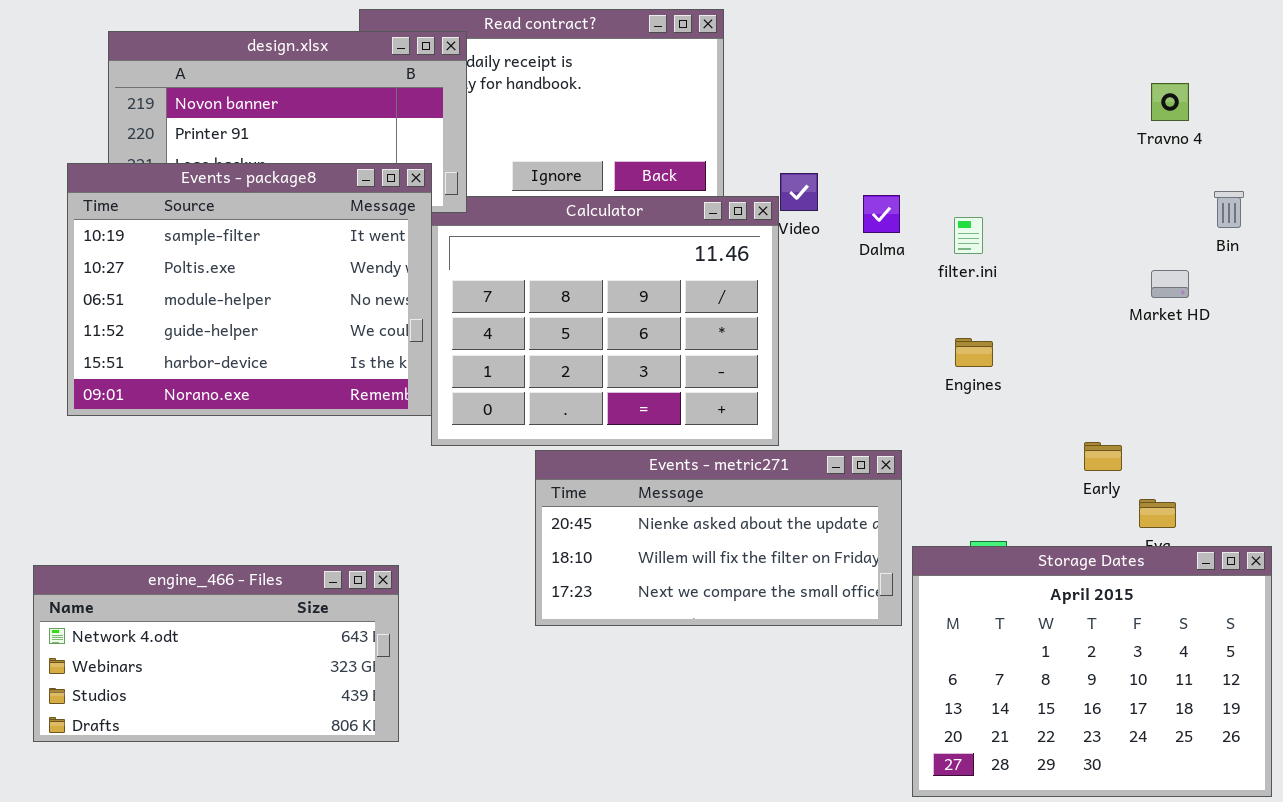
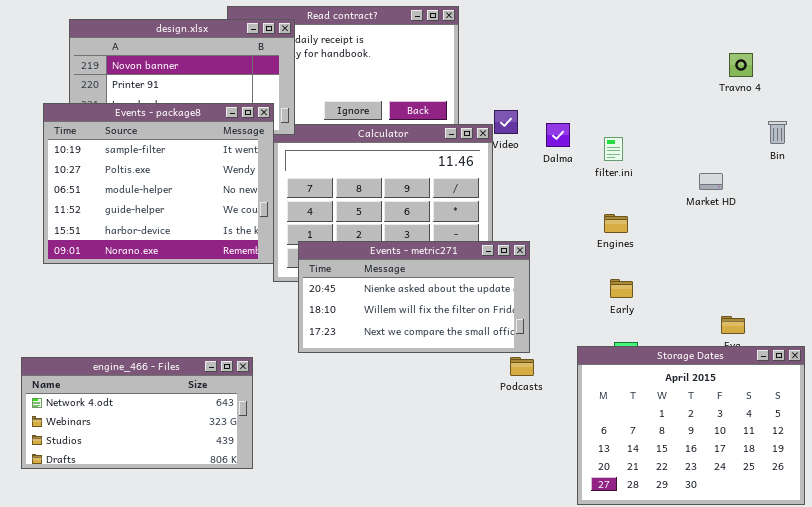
Market HD: [1151,270,1189,298] -> [699,173,723,190], moved
Early: [1084,442,1122,471] -> [610,279,633,298], moved
Events - metric271: [535,450,902,626] -> [298,241,530,353], moved

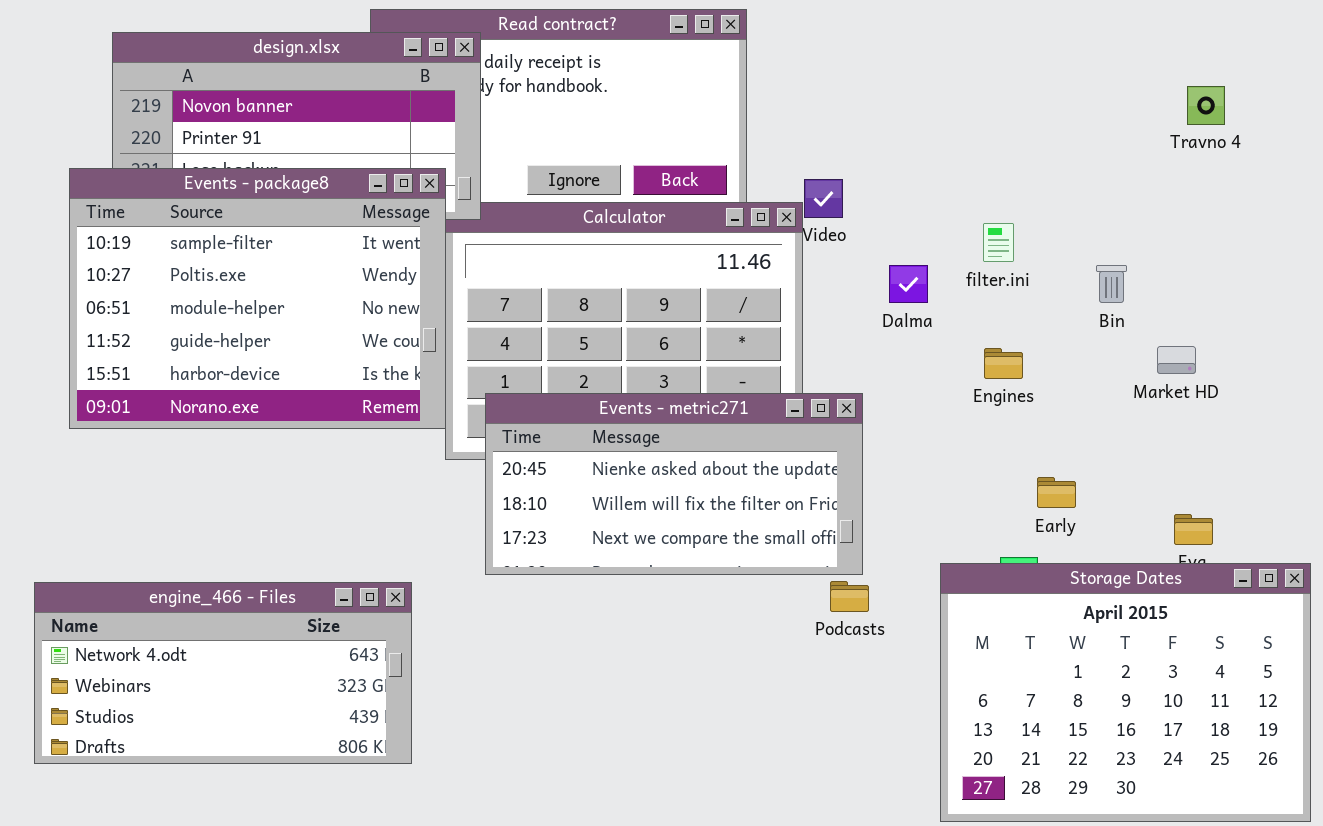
Bin: [768,121,787,144] -> [1096,265,1127,303], moved
Dalma: [546,123,570,147] -> [889,265,928,303], moved
Market HD: [699,173,723,190] -> [1157,346,1196,374], moved
Early: [610,279,633,298] -> [1037,477,1076,508], moved

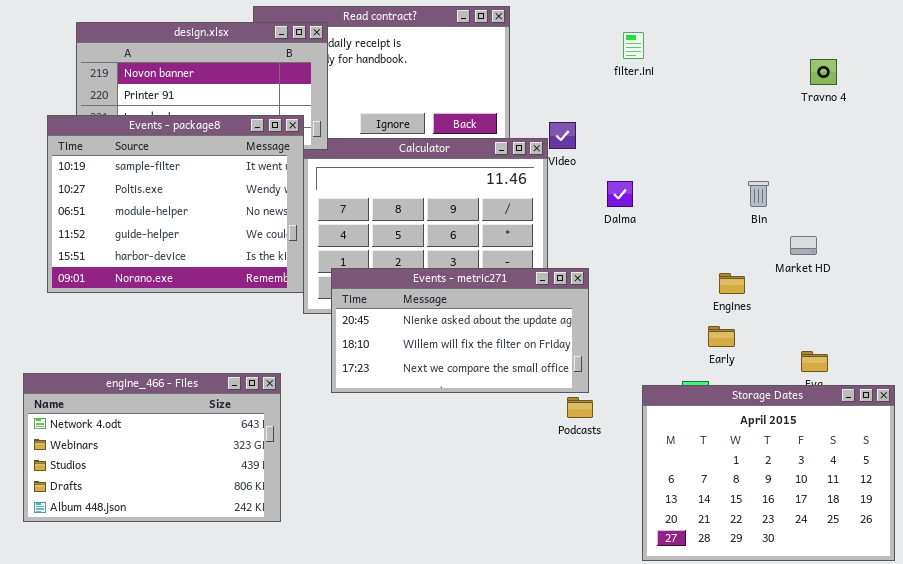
filter.ini: [983,223,1014,262] -> [623,32,644,59], moved
Engines: [984,348,1023,379] -> [719,273,745,294], moved
engine_466 - Files: [34,582,412,764] -> [23,373,281,522], resized

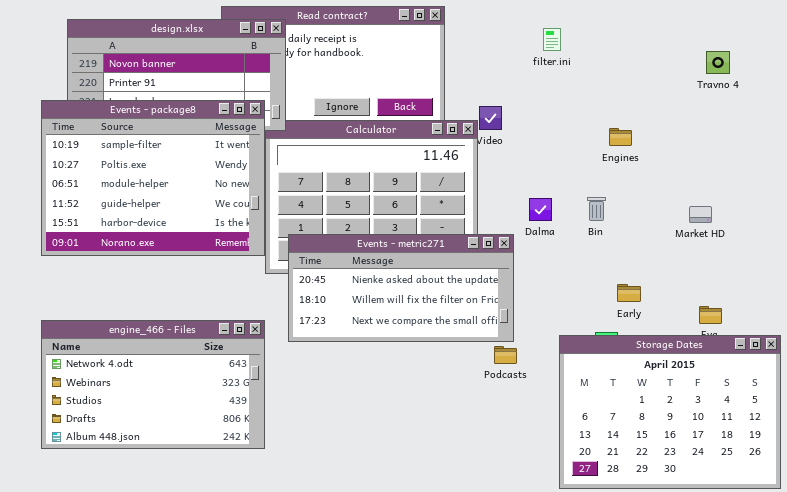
Dalma: [607,181,633,207] -> [529,198,552,221], moved
Bin: [748,181,769,207] -> [587,197,606,221], moved
Engines: [719,273,745,294] -> [609,128,632,146], moved
engine_466 - Files: [23,373,281,522] -> [41,320,265,449], moved

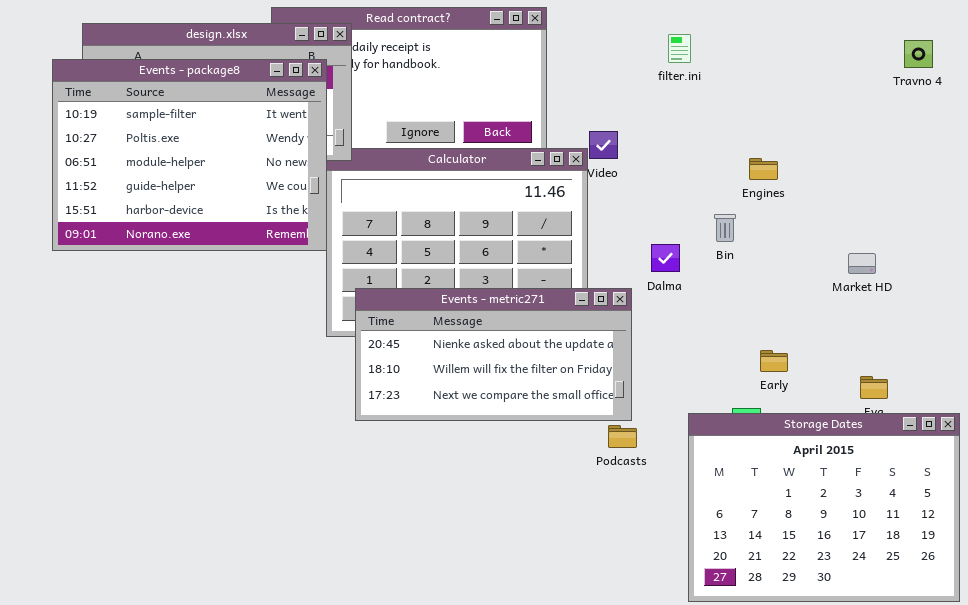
Travno 4: [706,51,730,74] -> [904,40,933,68], moved
Events - package8: [41,100,265,256] -> [52,59,327,251], moved
Bin: [587,197,606,221] -> [714,214,736,242], moved
engine_466 - Files: [41,320,265,449] -> none, closed

